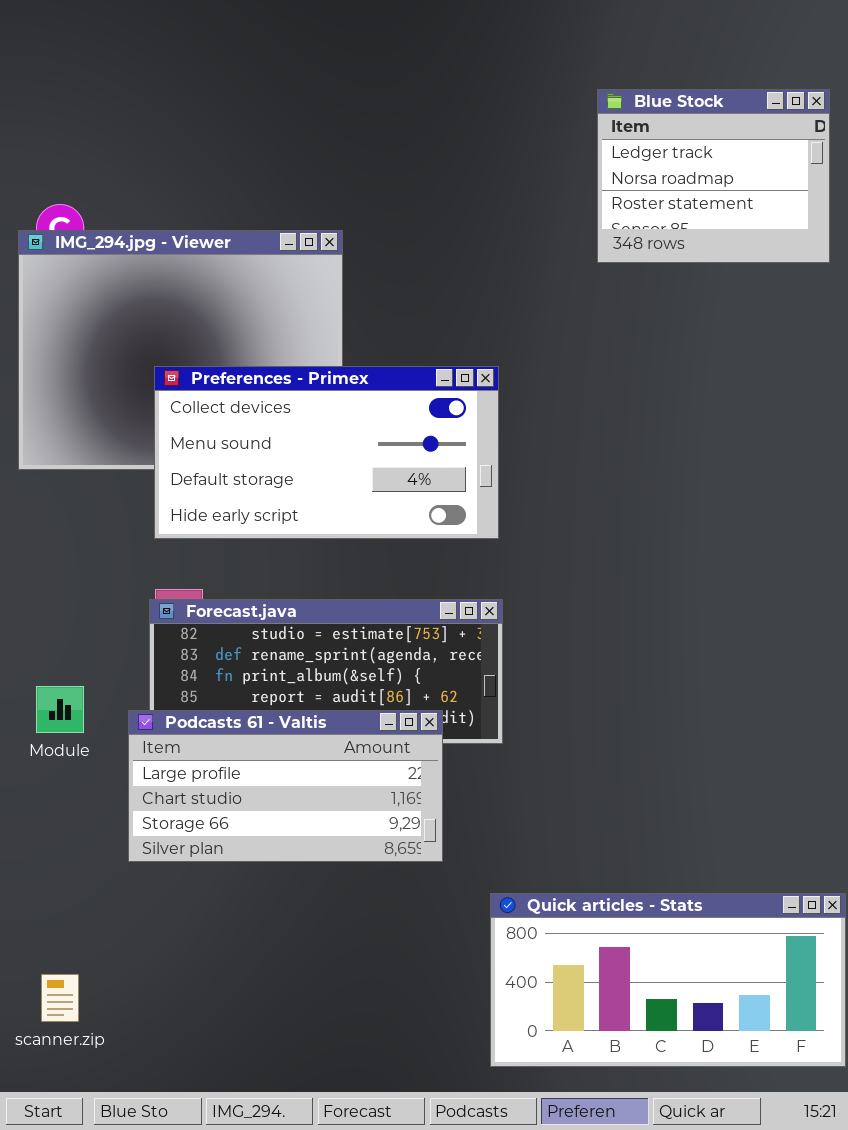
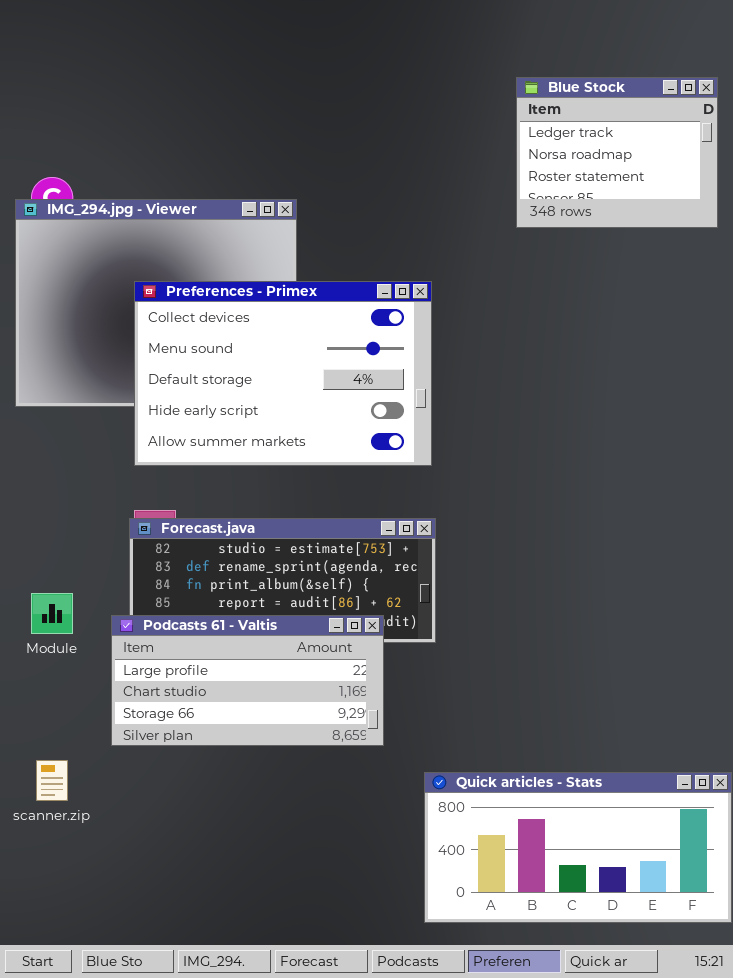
Preferences - Primex: [154,366,499,539] -> [134,281,432,466], resized
scanner.zip: [41,974,79,1022] -> [36,760,68,801], moved

